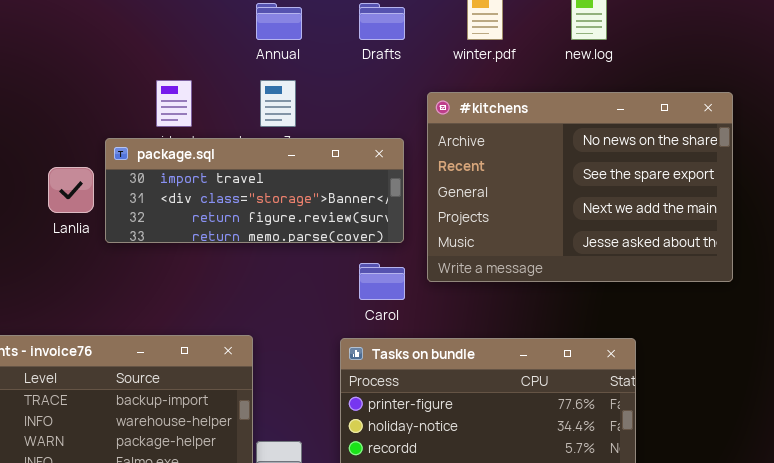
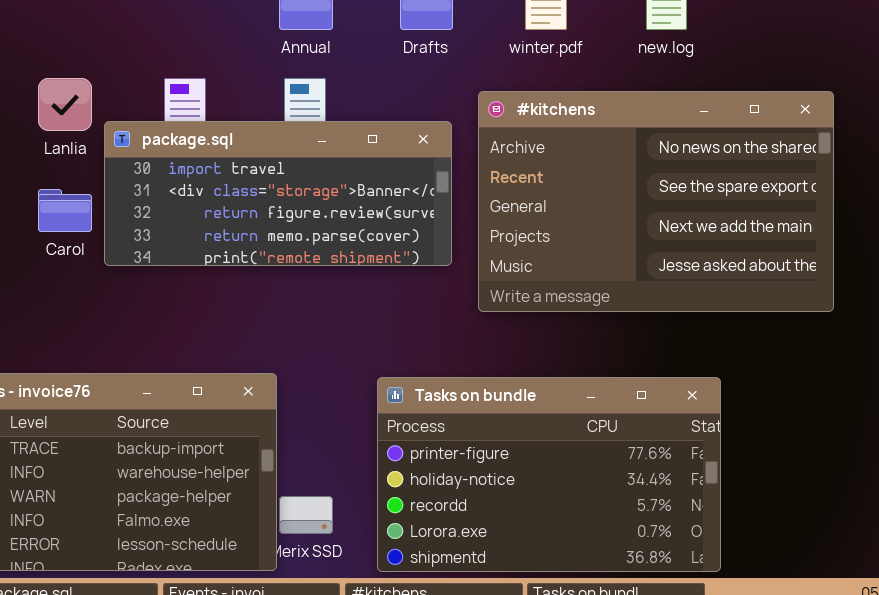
package.sql: [105,138,404,243] -> [104,121,452,266], resized
Lanlia: [48,167,94,213] -> [38,78,92,131], moved
Carol: [359,263,405,300] -> [38,189,92,232], moved

